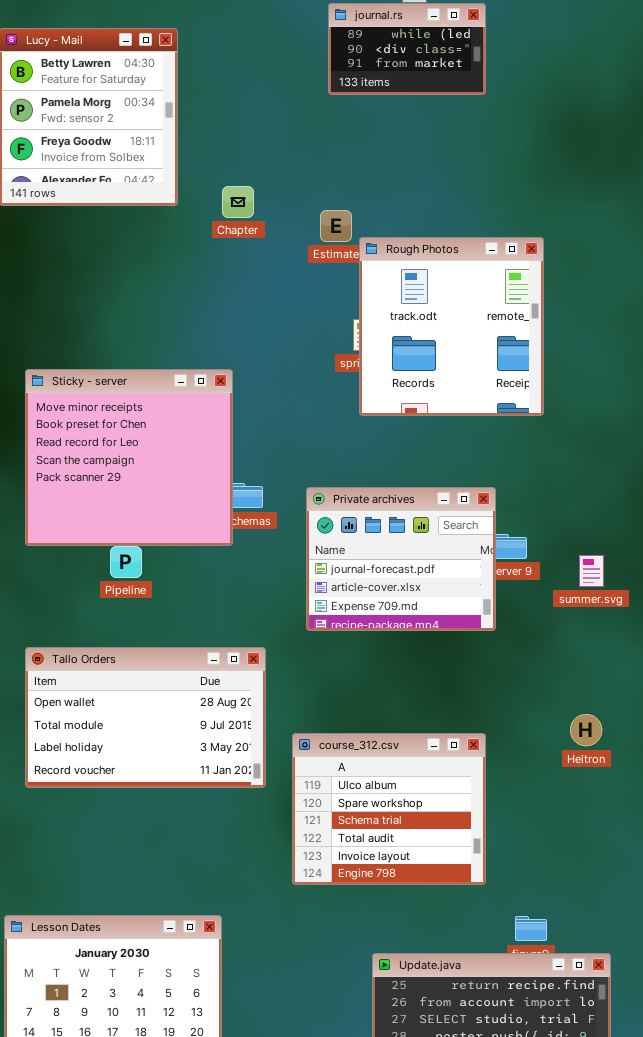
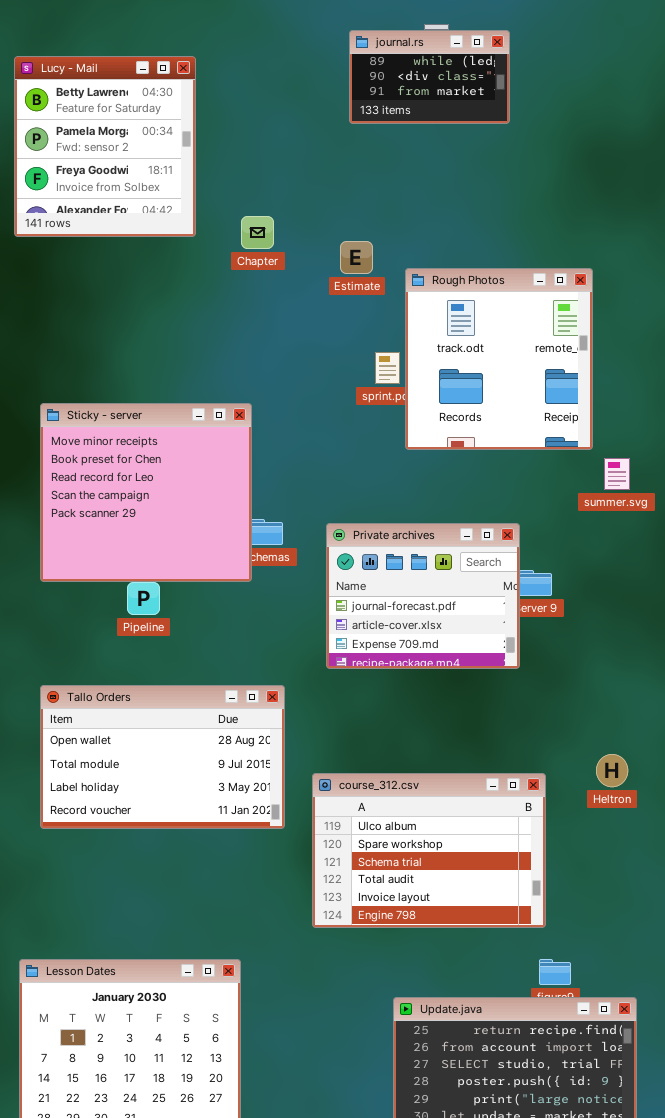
Rough Photos: [359,237,544,416] -> [405,268,593,450], moved
summer.svg: [579,555,604,587] -> [604,458,630,490], moved
course_312.csv: [292,733,486,885] -> [312,773,546,928], resized

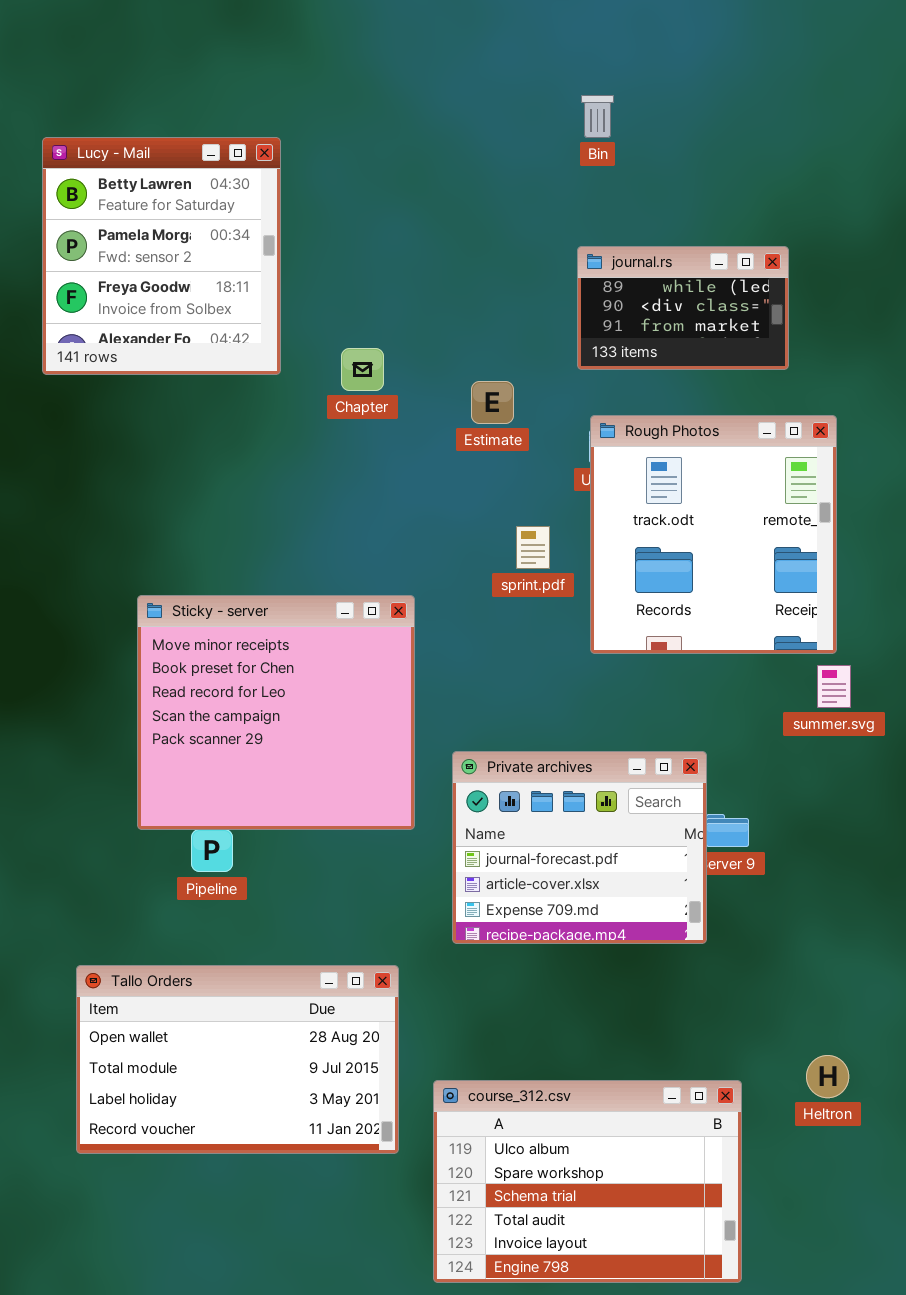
journal.rs: [349,30,510,124] -> [577,246,789,370], moved
Rough Photos: [405,268,593,450] -> [590,415,837,654], moved
Sticky - server: [40,403,252,582] -> [137,595,415,830], moved

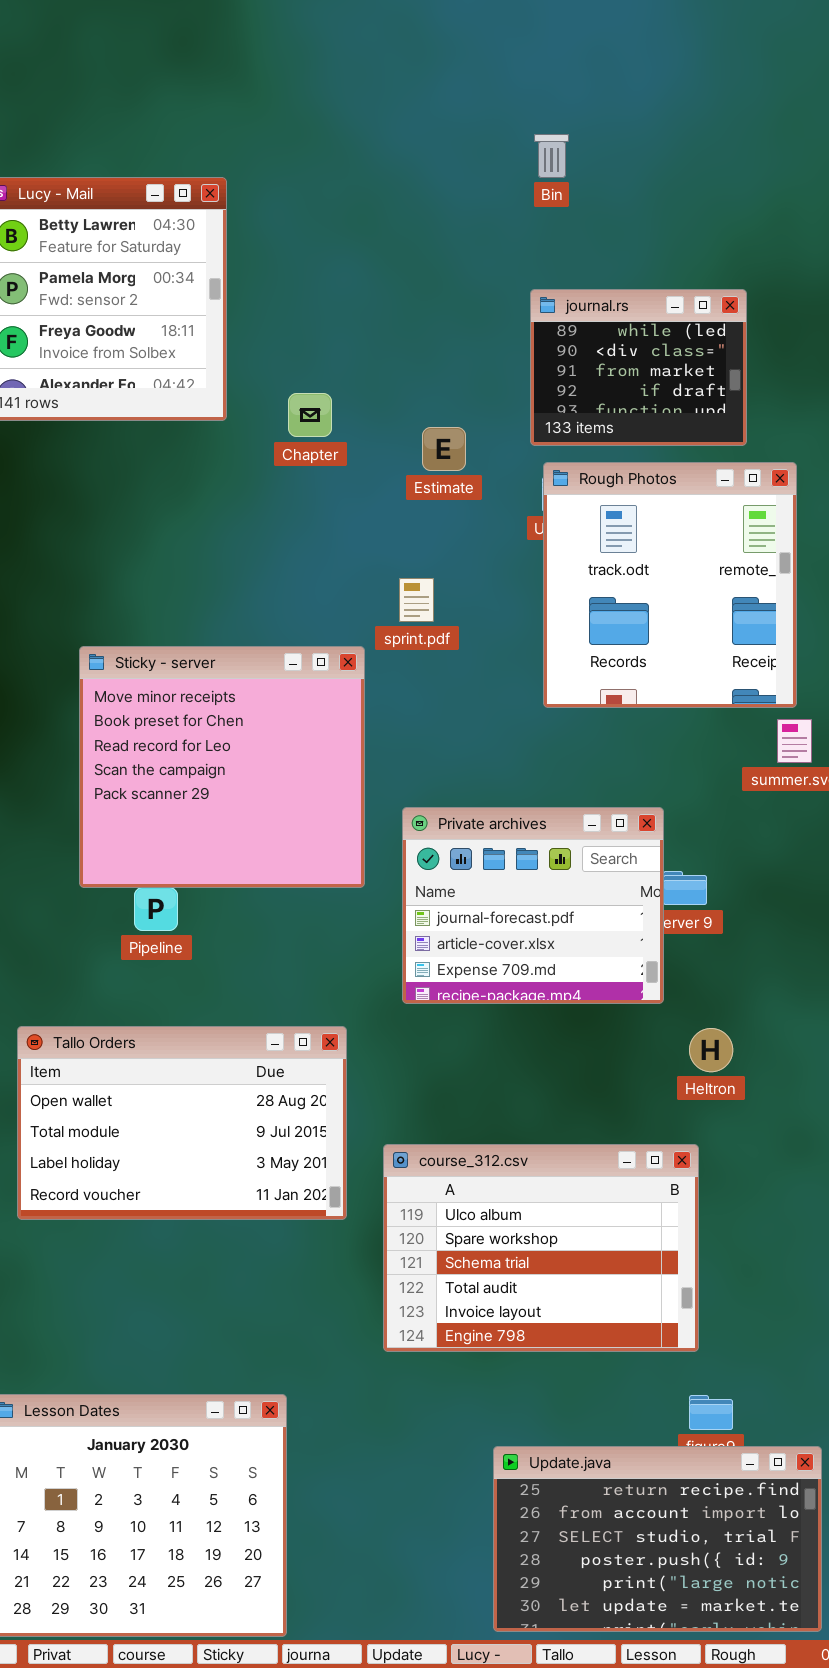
journal.rs: [577,246,789,370] -> [530,289,747,446], resized
sprint.pdf: [516,526,550,569] -> [399,578,434,622], moved
Heltron: [806,1055,849,1098] -> [689,1028,733,1072], moved

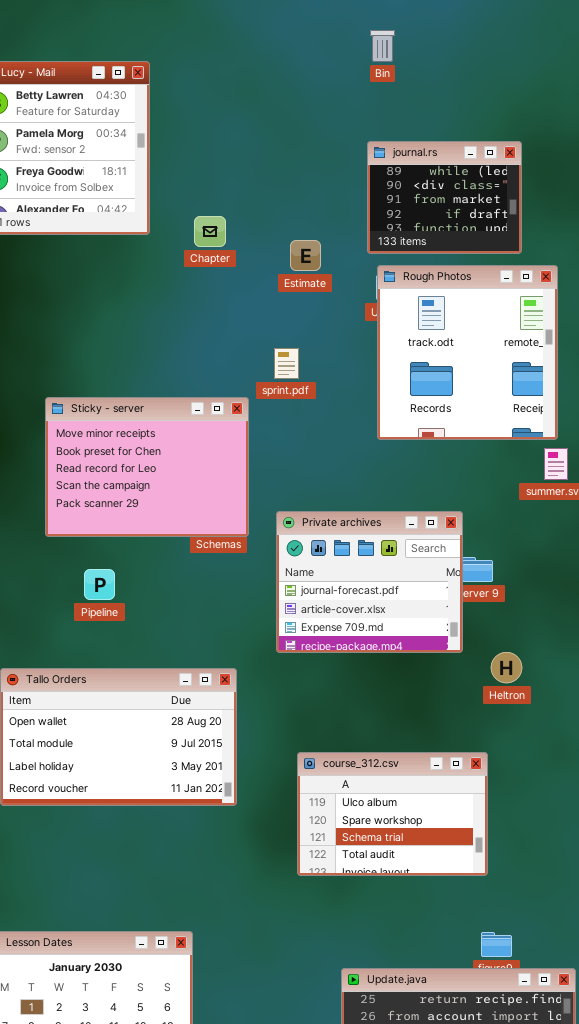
Sticky - server: [79,646,365,888] -> [45,397,249,537], resized
Heltron: [689,1028,733,1072] -> [491,652,522,683], moved
course_312.csv: [383,1144,699,1352] -> [297,752,488,876], resized

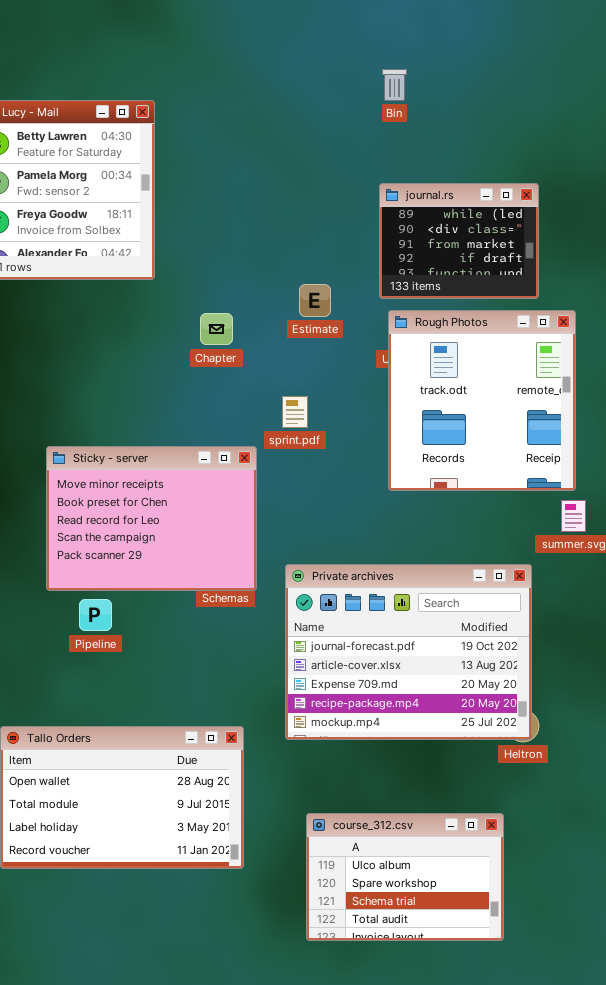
Chapter: [194,216,226,247] -> [200,313,233,345], moved
Private archives: [276,511,463,653] -> [285,564,532,740], resized
Pipeline: [84,569,115,600] -> [79,599,112,631], moved

